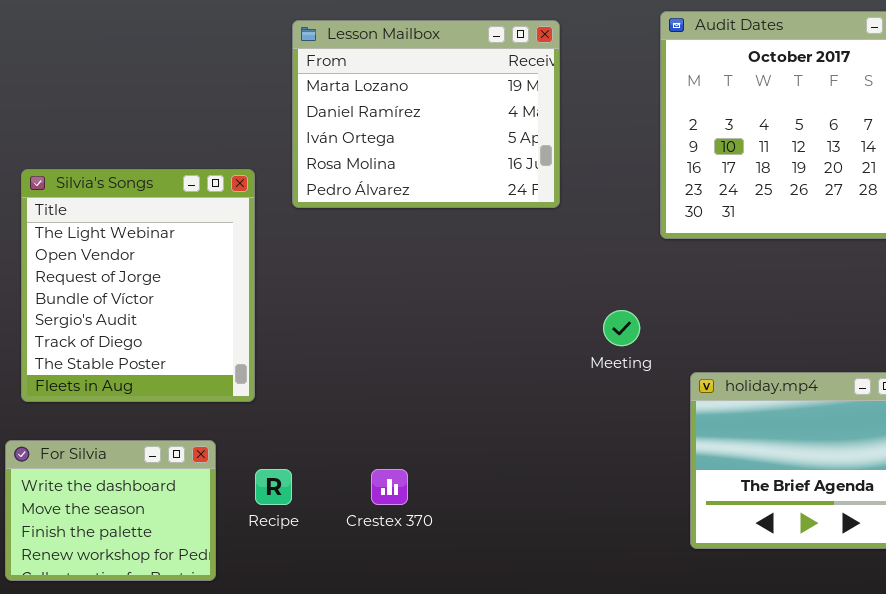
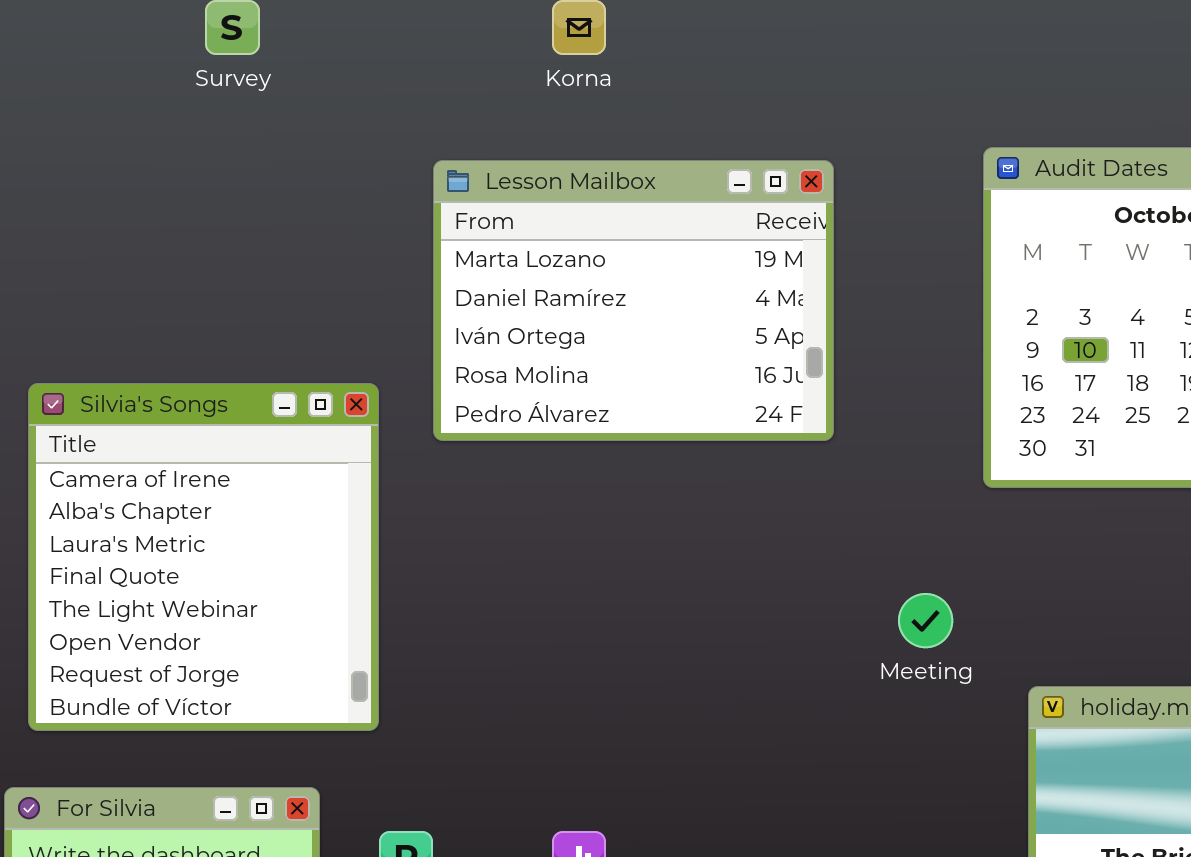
Silvia's Songs: [21,169,255,402] -> [28,383,379,731], scrolled up 4 rows

